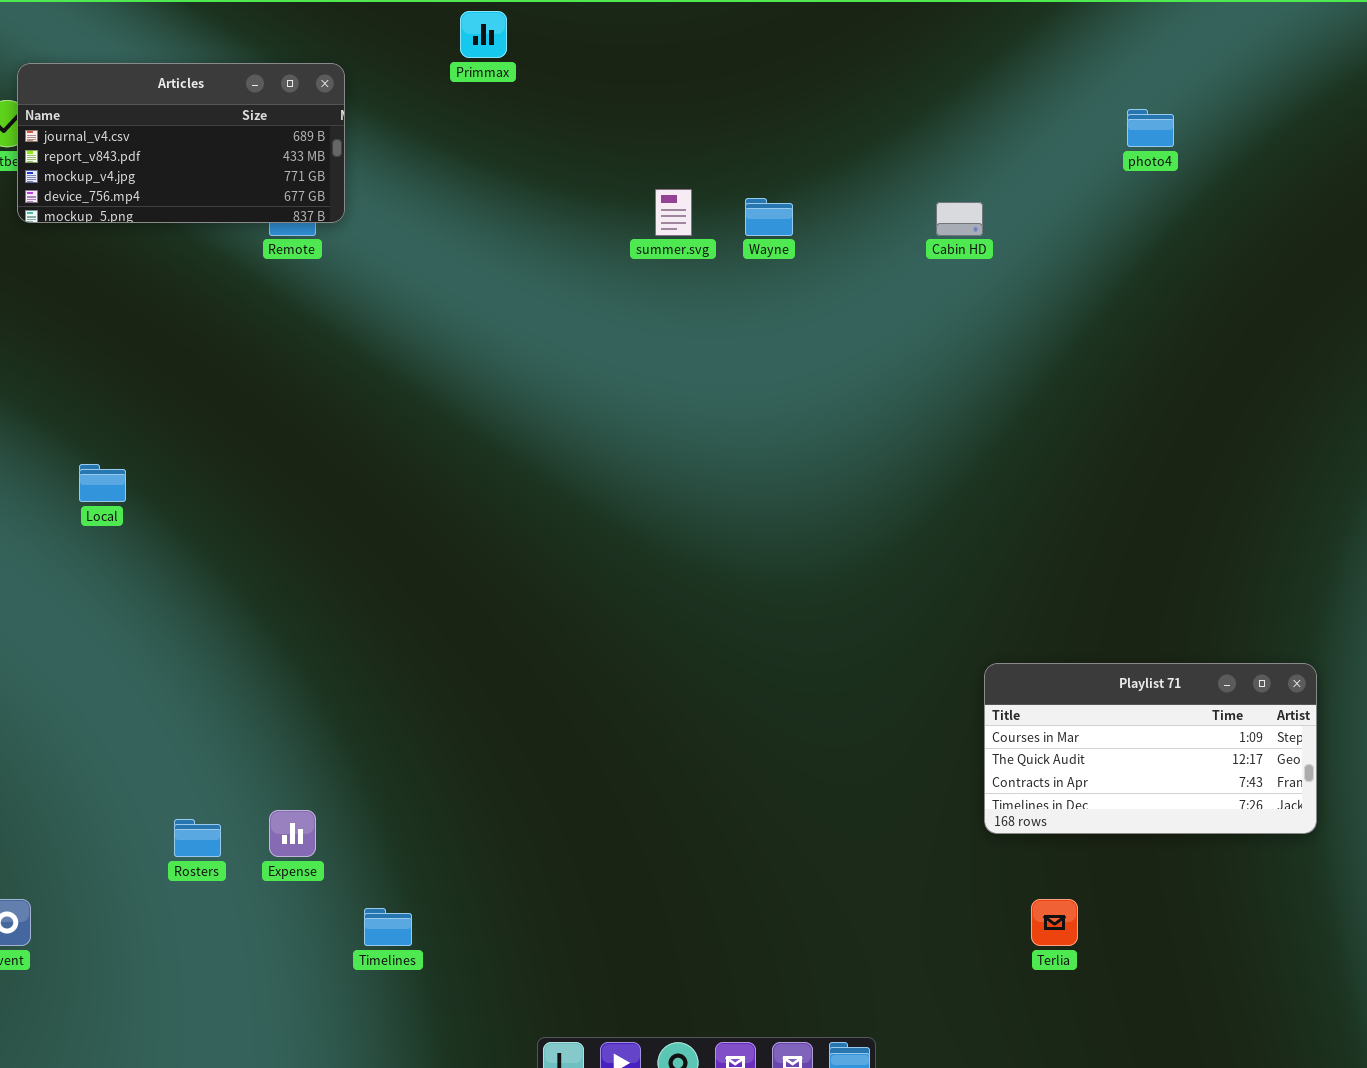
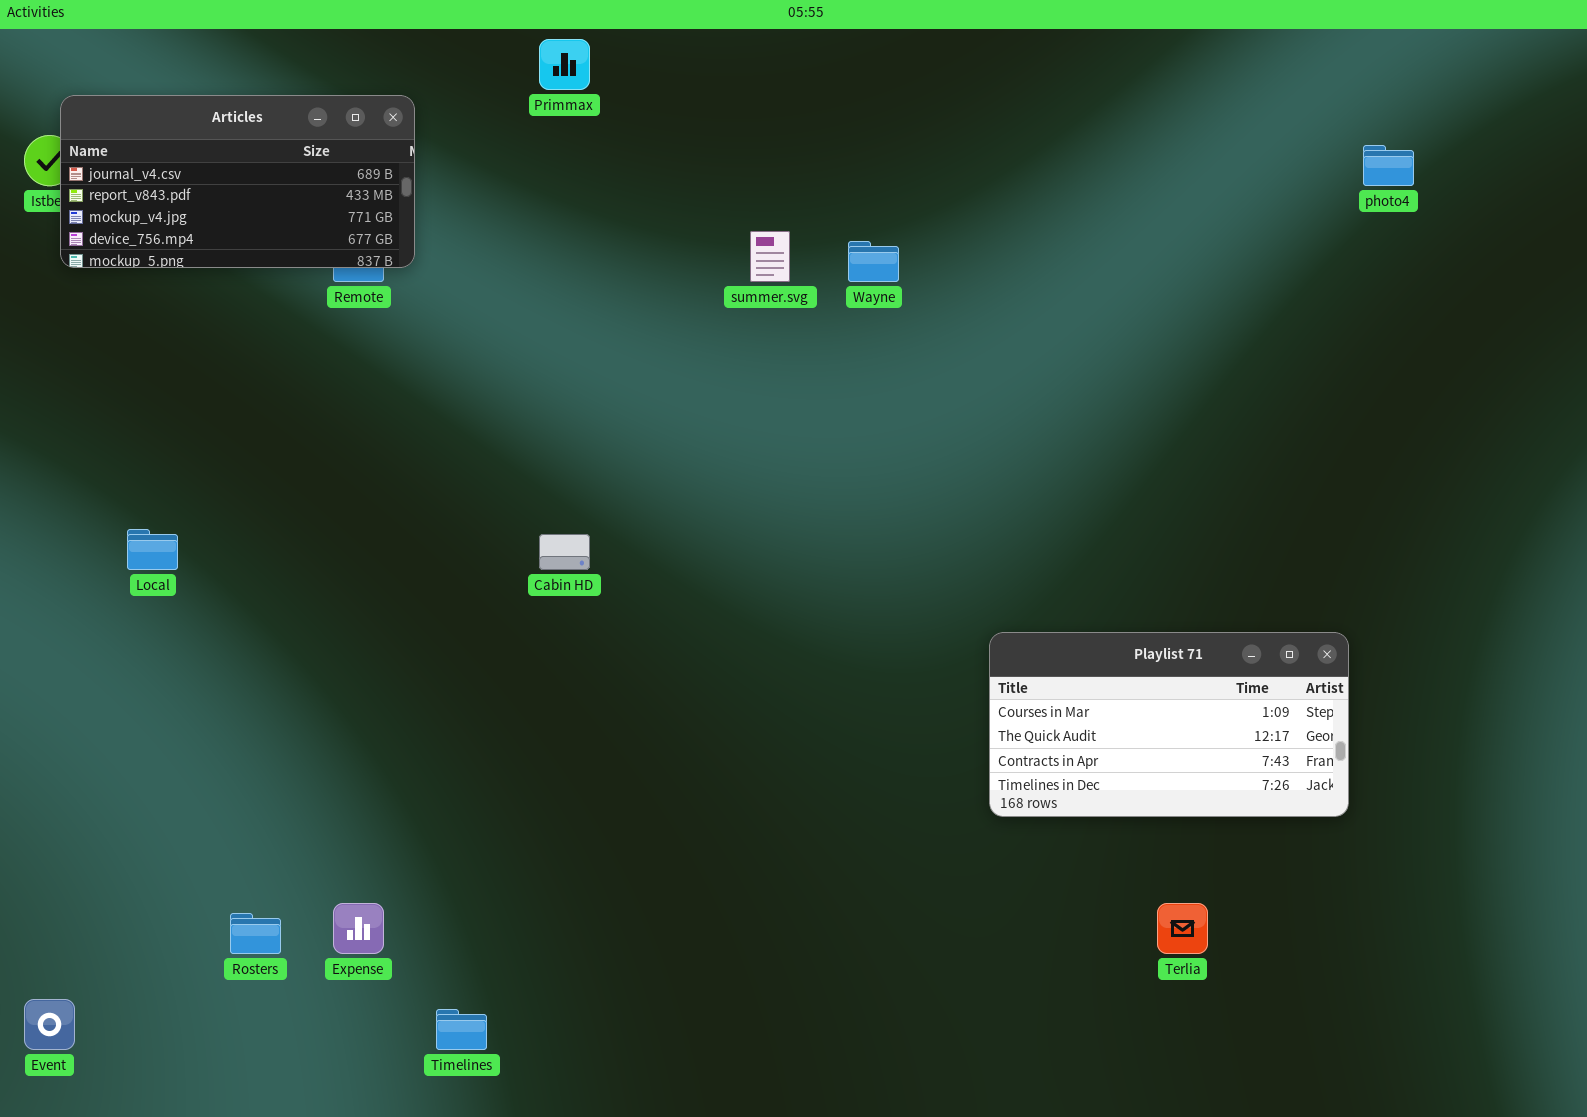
photo4: [1127,109,1174,147] -> [1363,145,1414,186], moved
Cabin HD: [936,202,983,236] -> [539,534,590,570], moved
Playlist 71: [984,663,1317,834] -> [989,632,1349,817], moved
Terlia: [1031,899,1078,946] -> [1157,903,1208,954], moved

